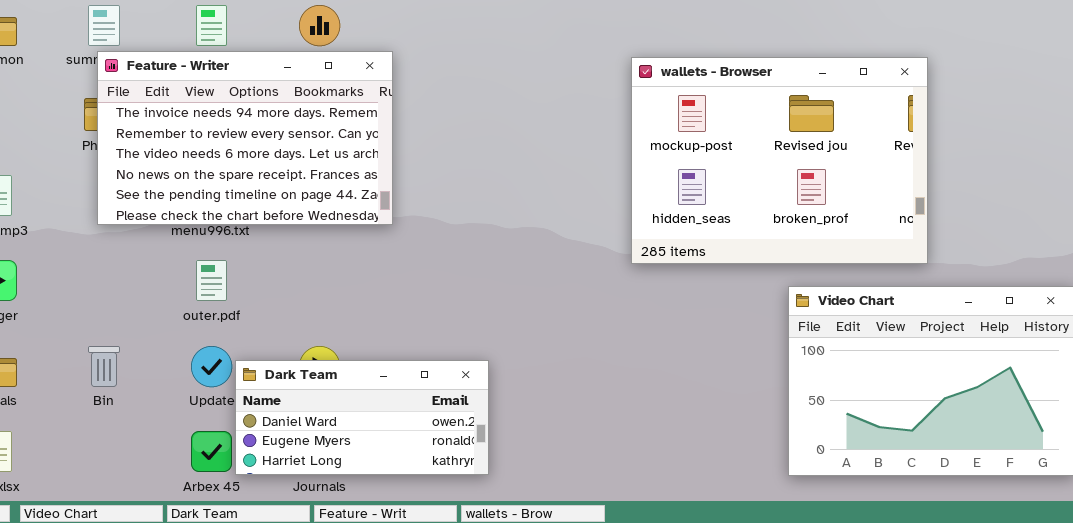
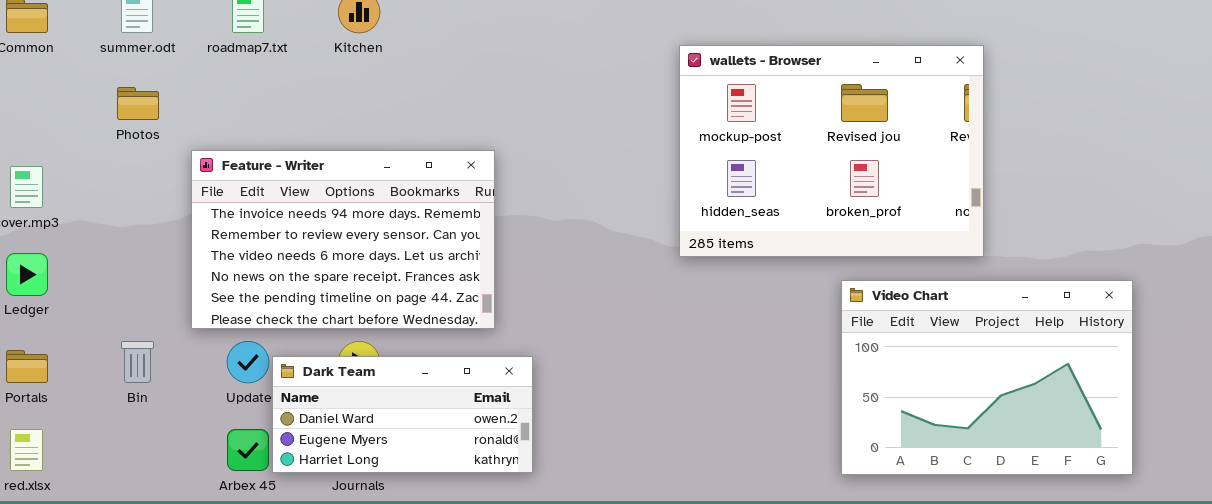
Feature - Writer: [97,51,393,225] -> [191,150,495,329], moved

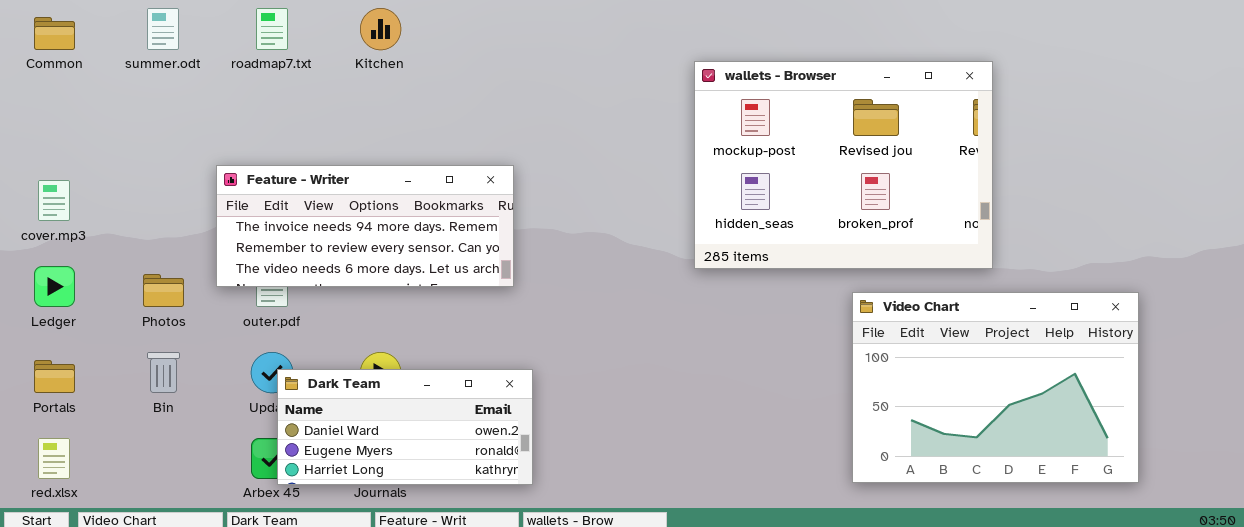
Photos: [117,87,159,120] -> [143,274,184,307], moved
Feature - Writer: [191,150,495,329] -> [216,165,514,287], resized
Dark Team: [272,356,533,473] -> [277,369,533,485], moved

